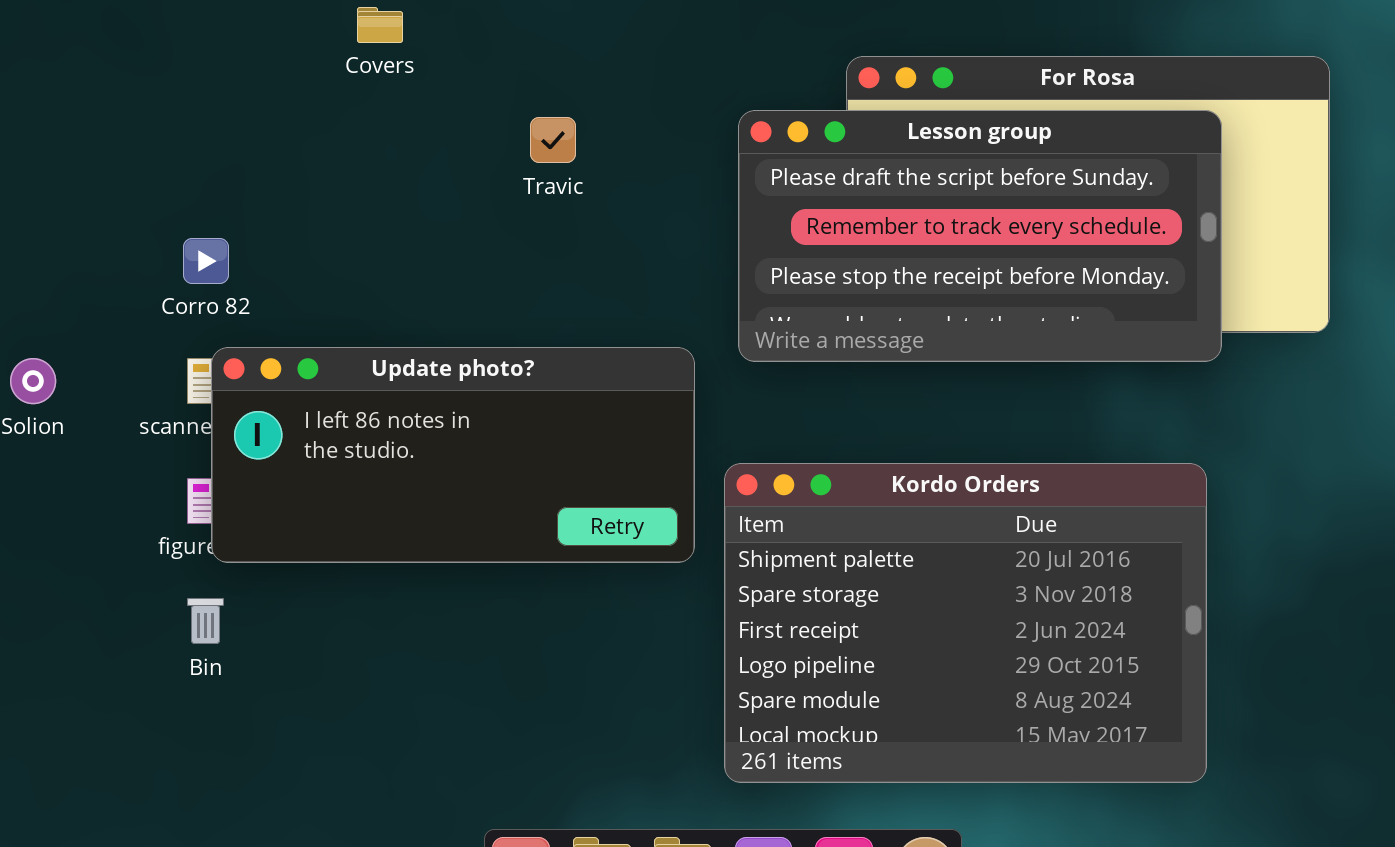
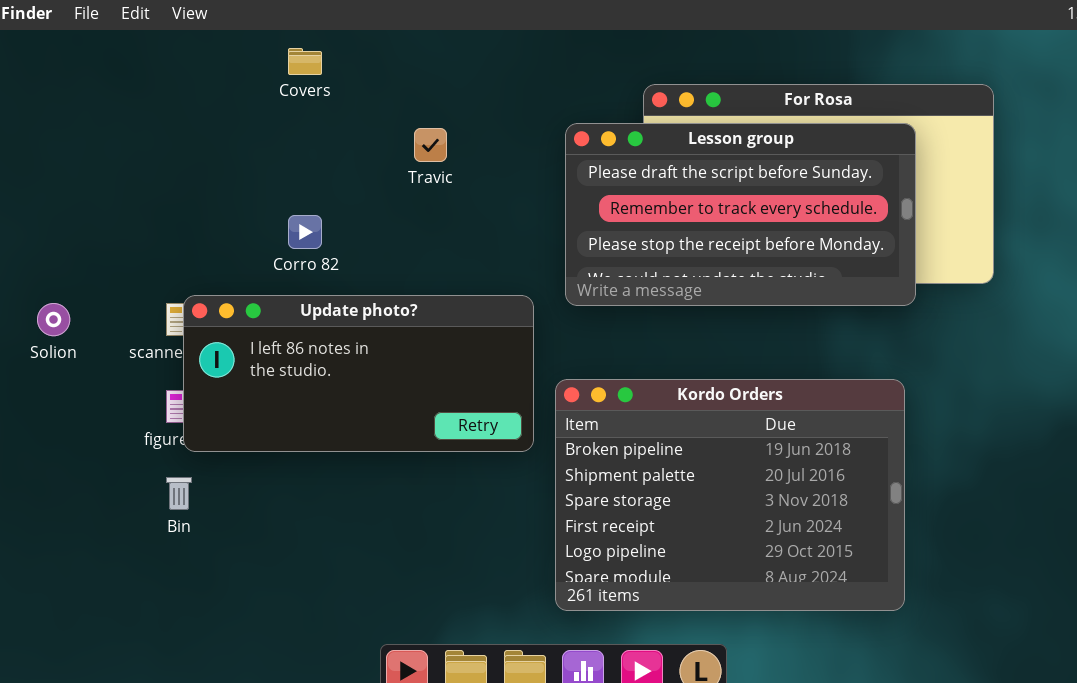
Corro 82: [183,238,229,284] -> [288,215,322,249], moved
Kordo Orders: [724,463,1207,783] -> [555,379,905,611], scrolled up 1 row

